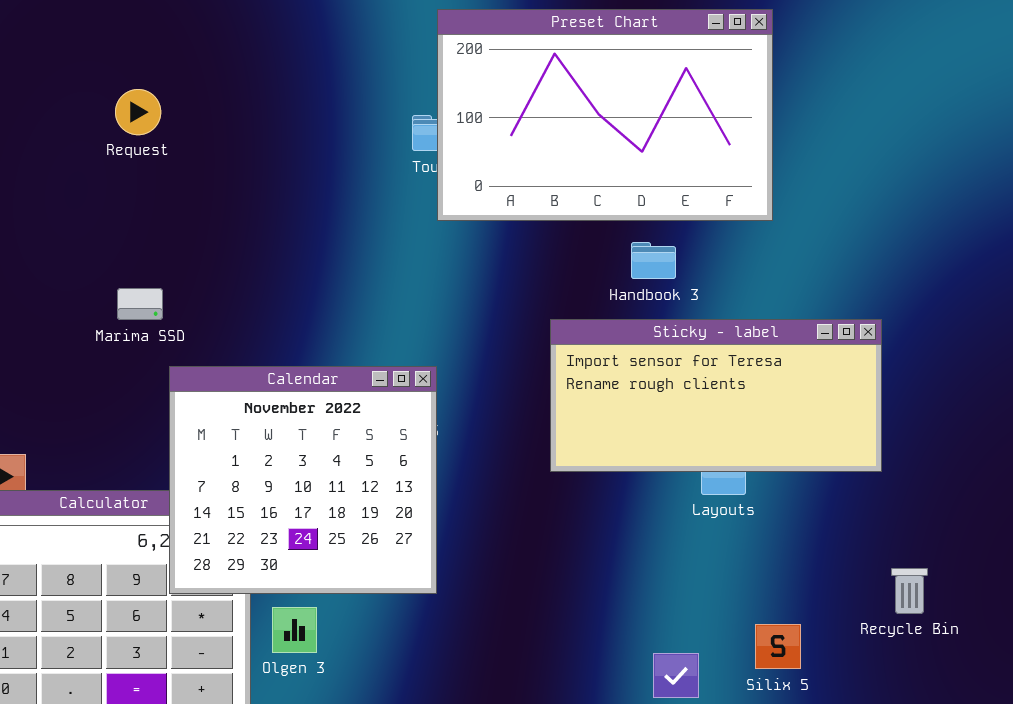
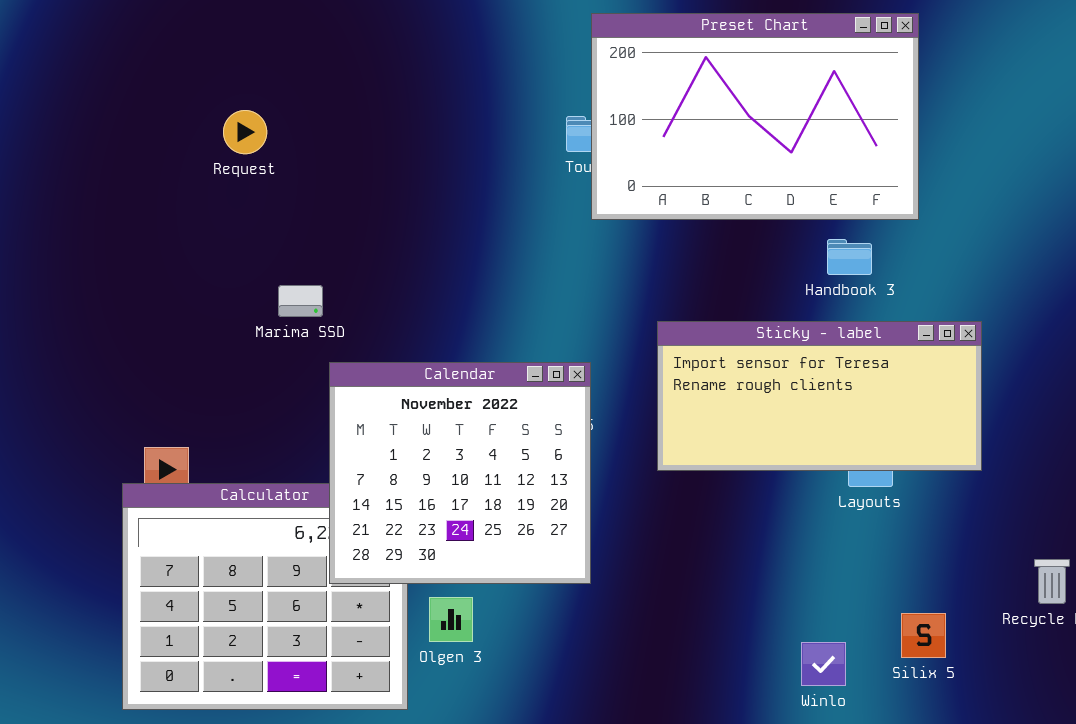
Request: [115,89,161,135] -> [223,110,267,154], moved
Handbook 3: [631,242,676,279] -> [827,239,872,275], moved
Sticky - label: [550,319,882,472] -> [657,321,982,471], moved

